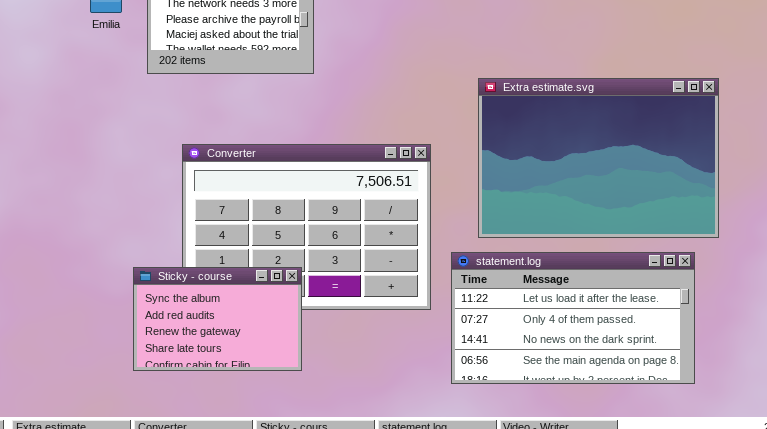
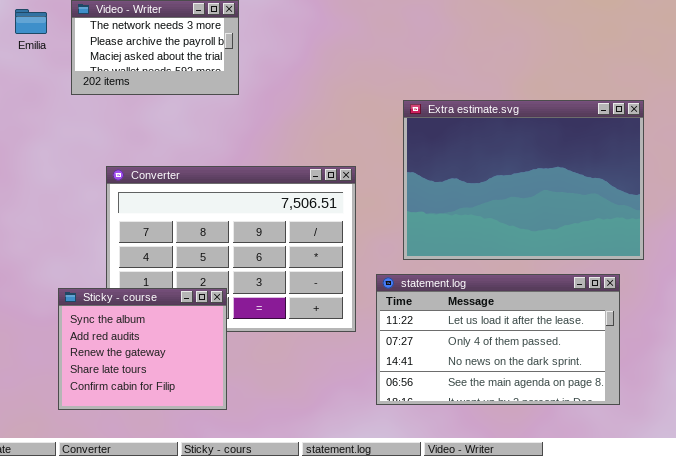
Sticky - course: [133,267,302,371] -> [58,288,227,410], resized

